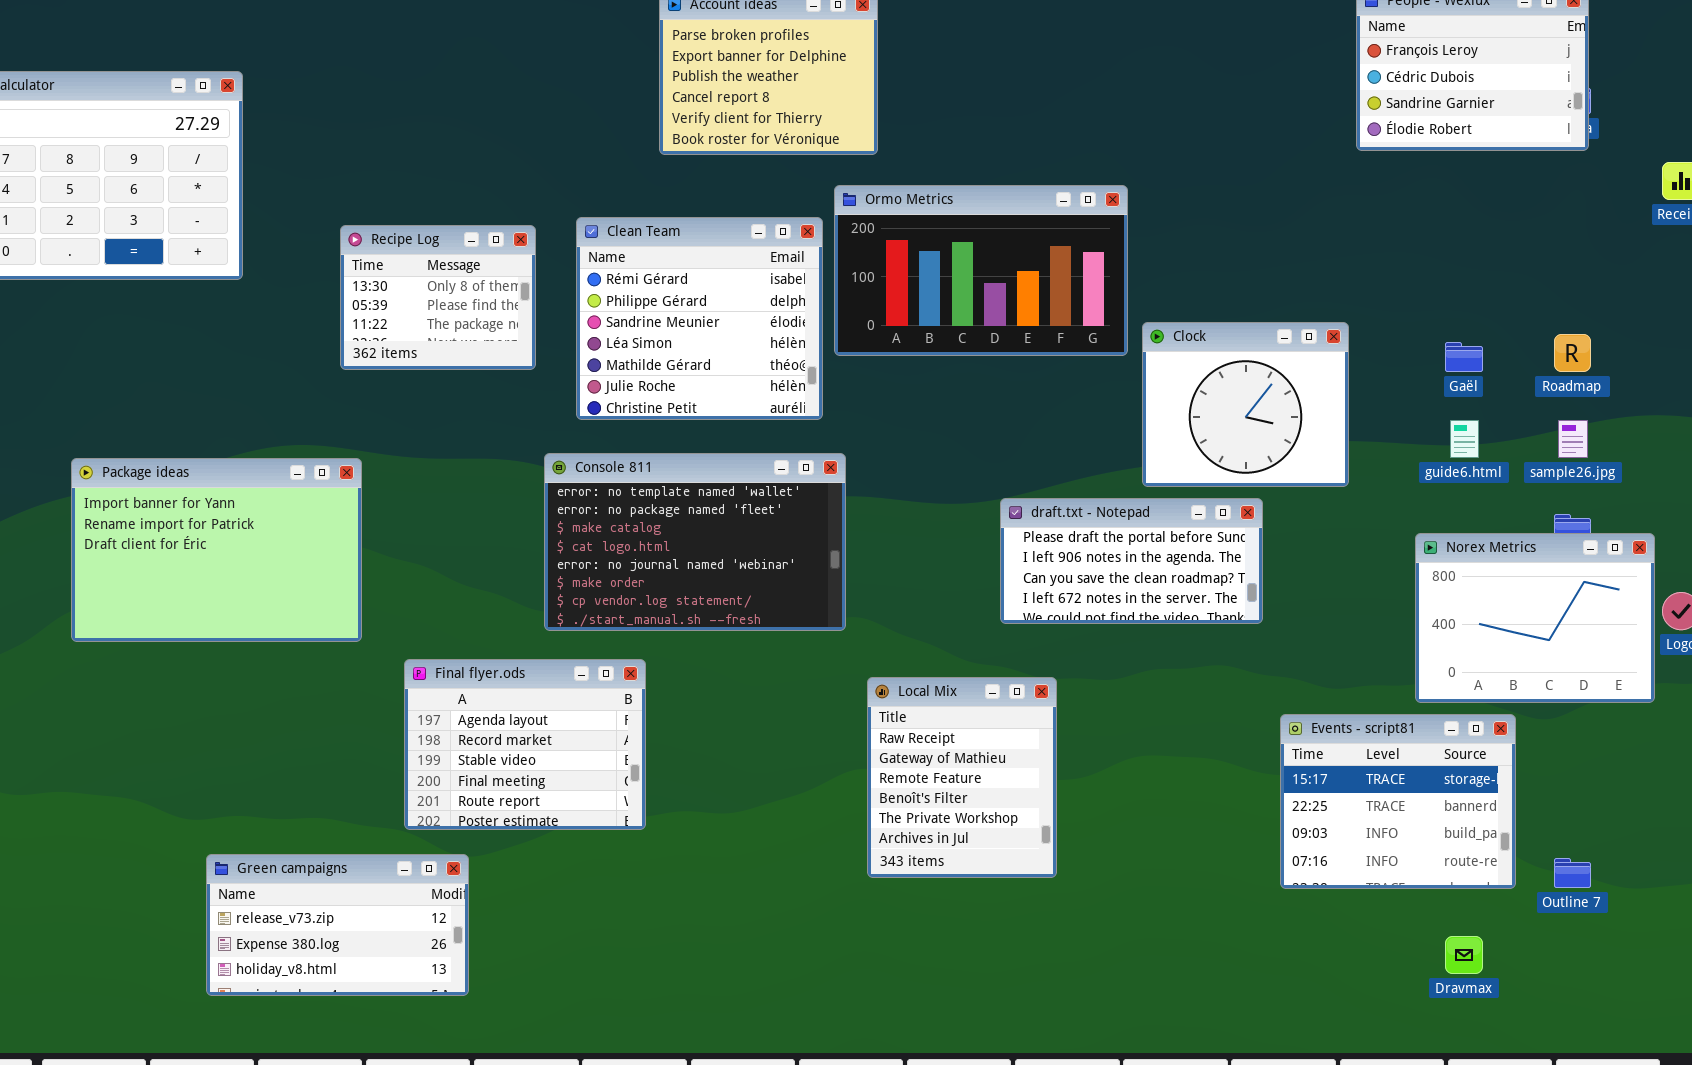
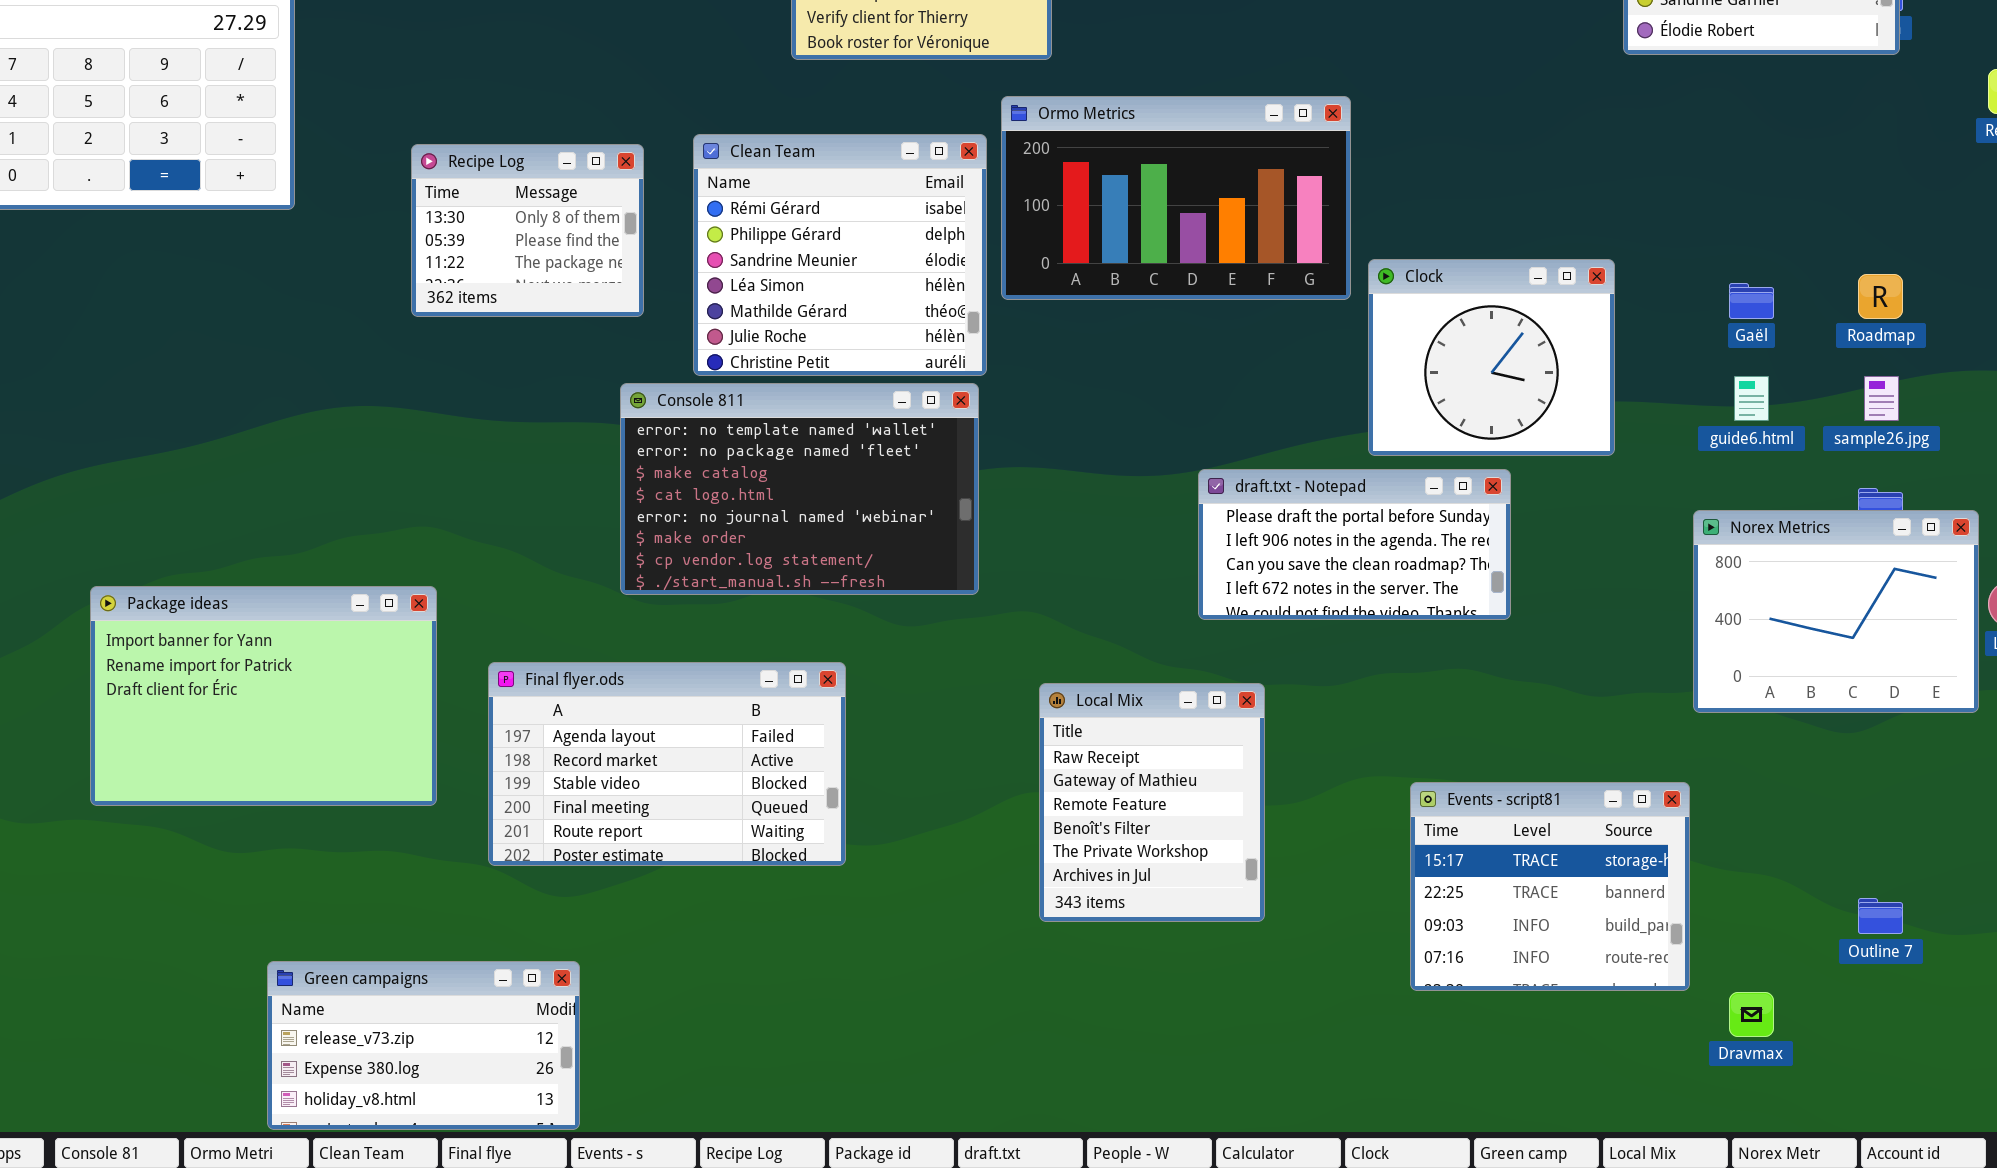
Console 811: [544,453,846,631] -> [620,383,979,595], moved
Package ideas: [71,458,362,642] -> [90,586,437,806], moved
Final flyer.ods: [404,659,646,830] -> [488,662,846,866], resized
Events - script81: [1280,714,1516,889] -> [1410,782,1690,991], moved
Green campaigns: [206,854,469,996] -> [267,961,580,1130], moved

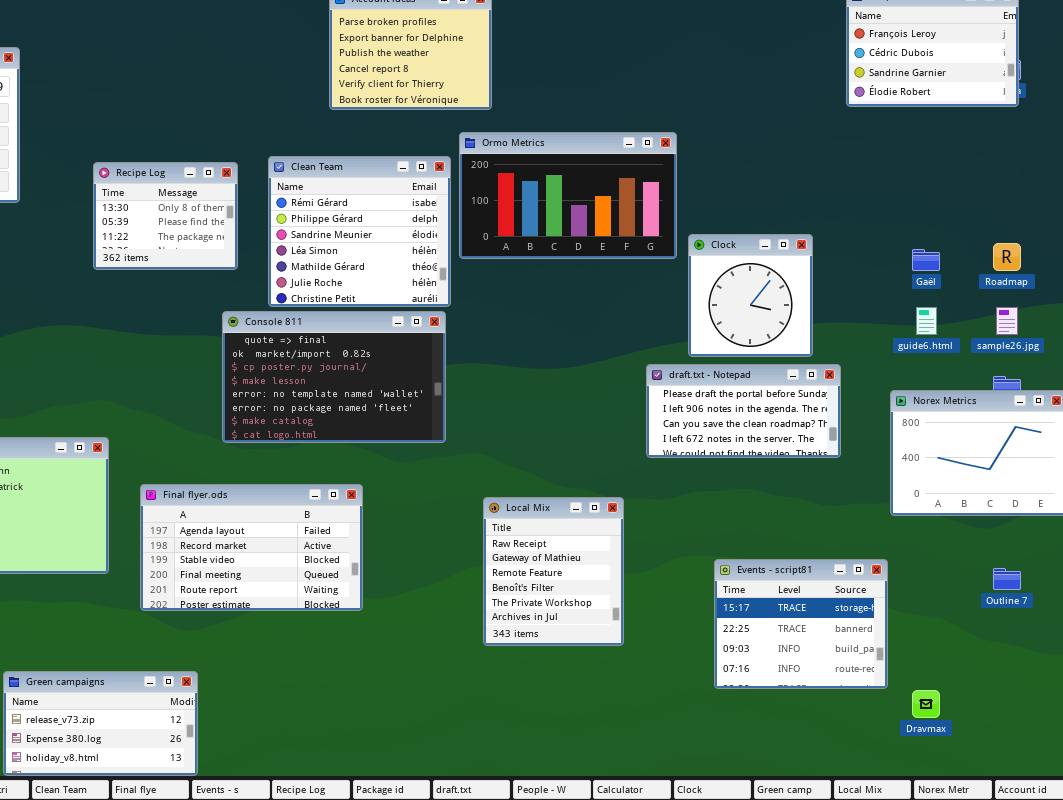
Clock: [1368,259,1615,456] -> [688,234,813,357], resized
Console 811: [620,383,979,595] -> [222,311,446,443], scrolled up 4 rows
draft.txt - Notepad: [1198,469,1511,620] -> [646,364,841,458], moved
Outline 7: [1858,898,1903,934] -> [993,568,1021,590], moved

